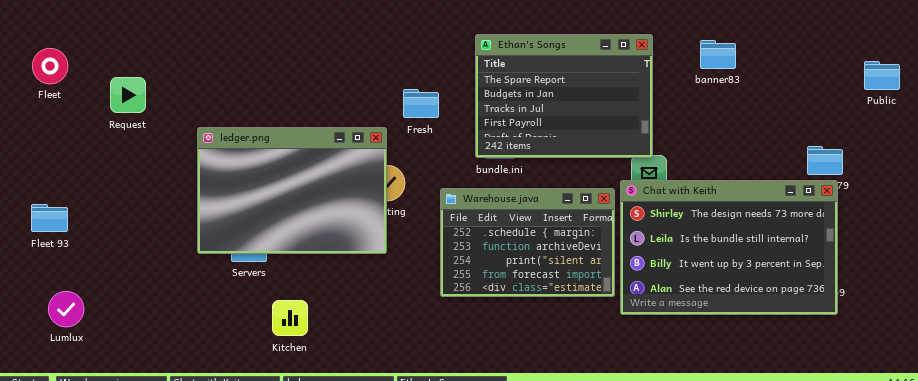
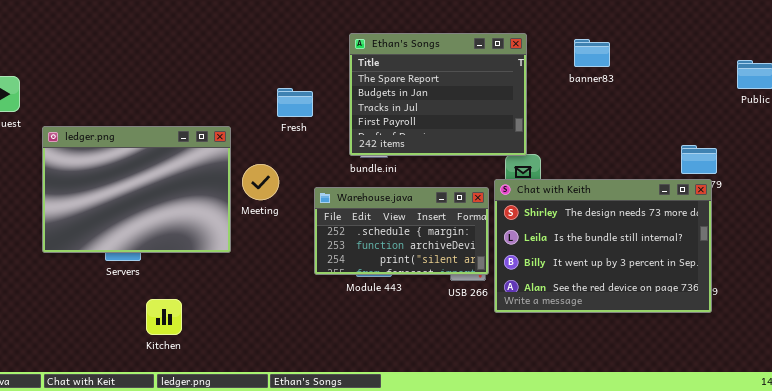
ledger.png: [197,127,387,254] -> [42,126,231,253], moved
Warehouse.java: [440,188,615,297] -> [314,187,489,275], resized

